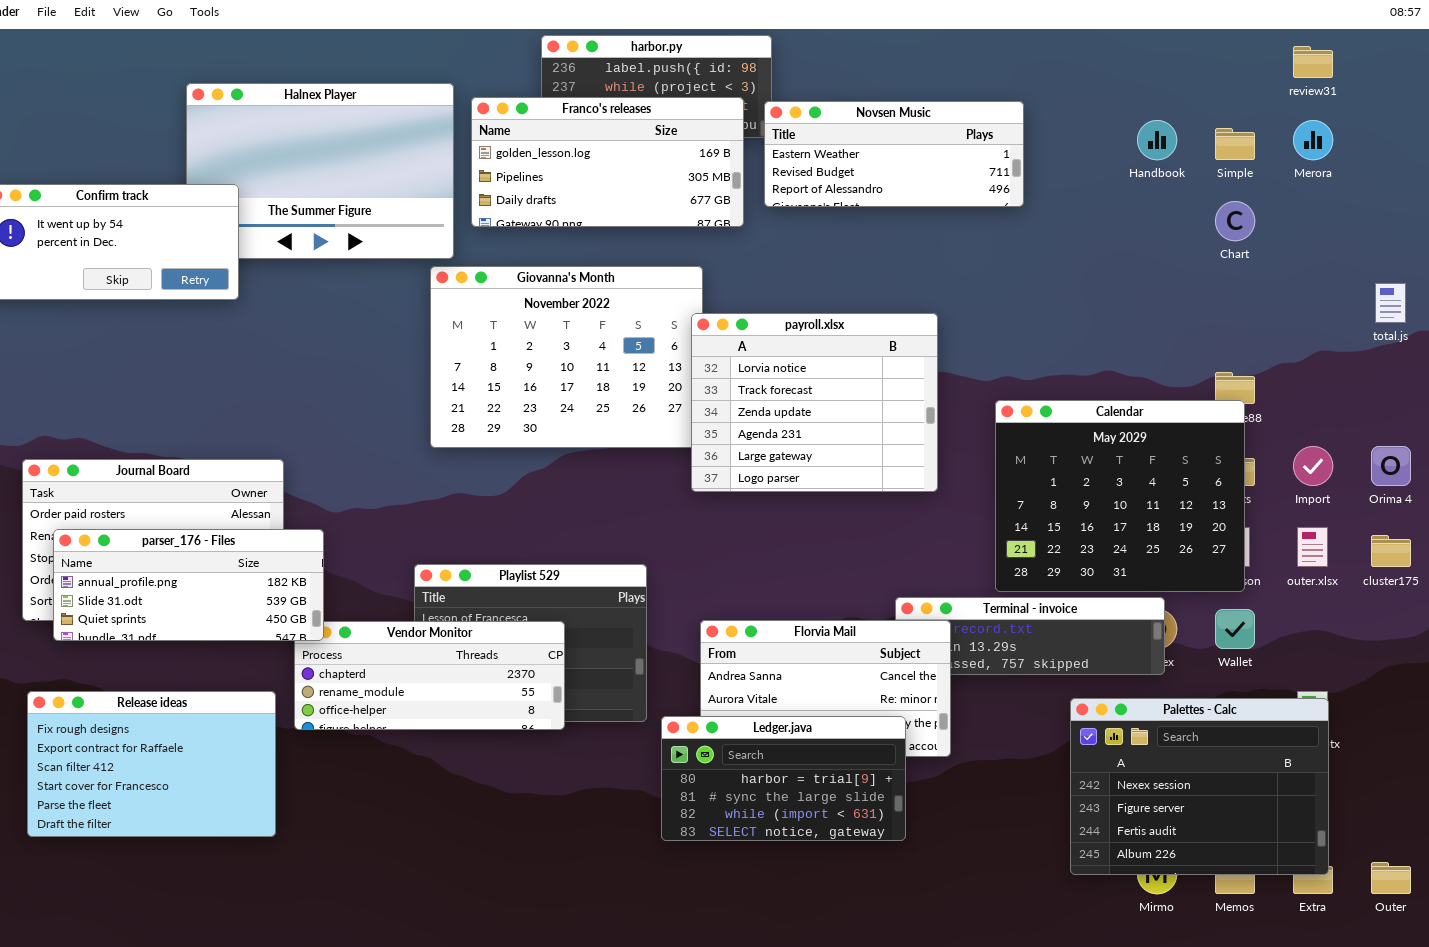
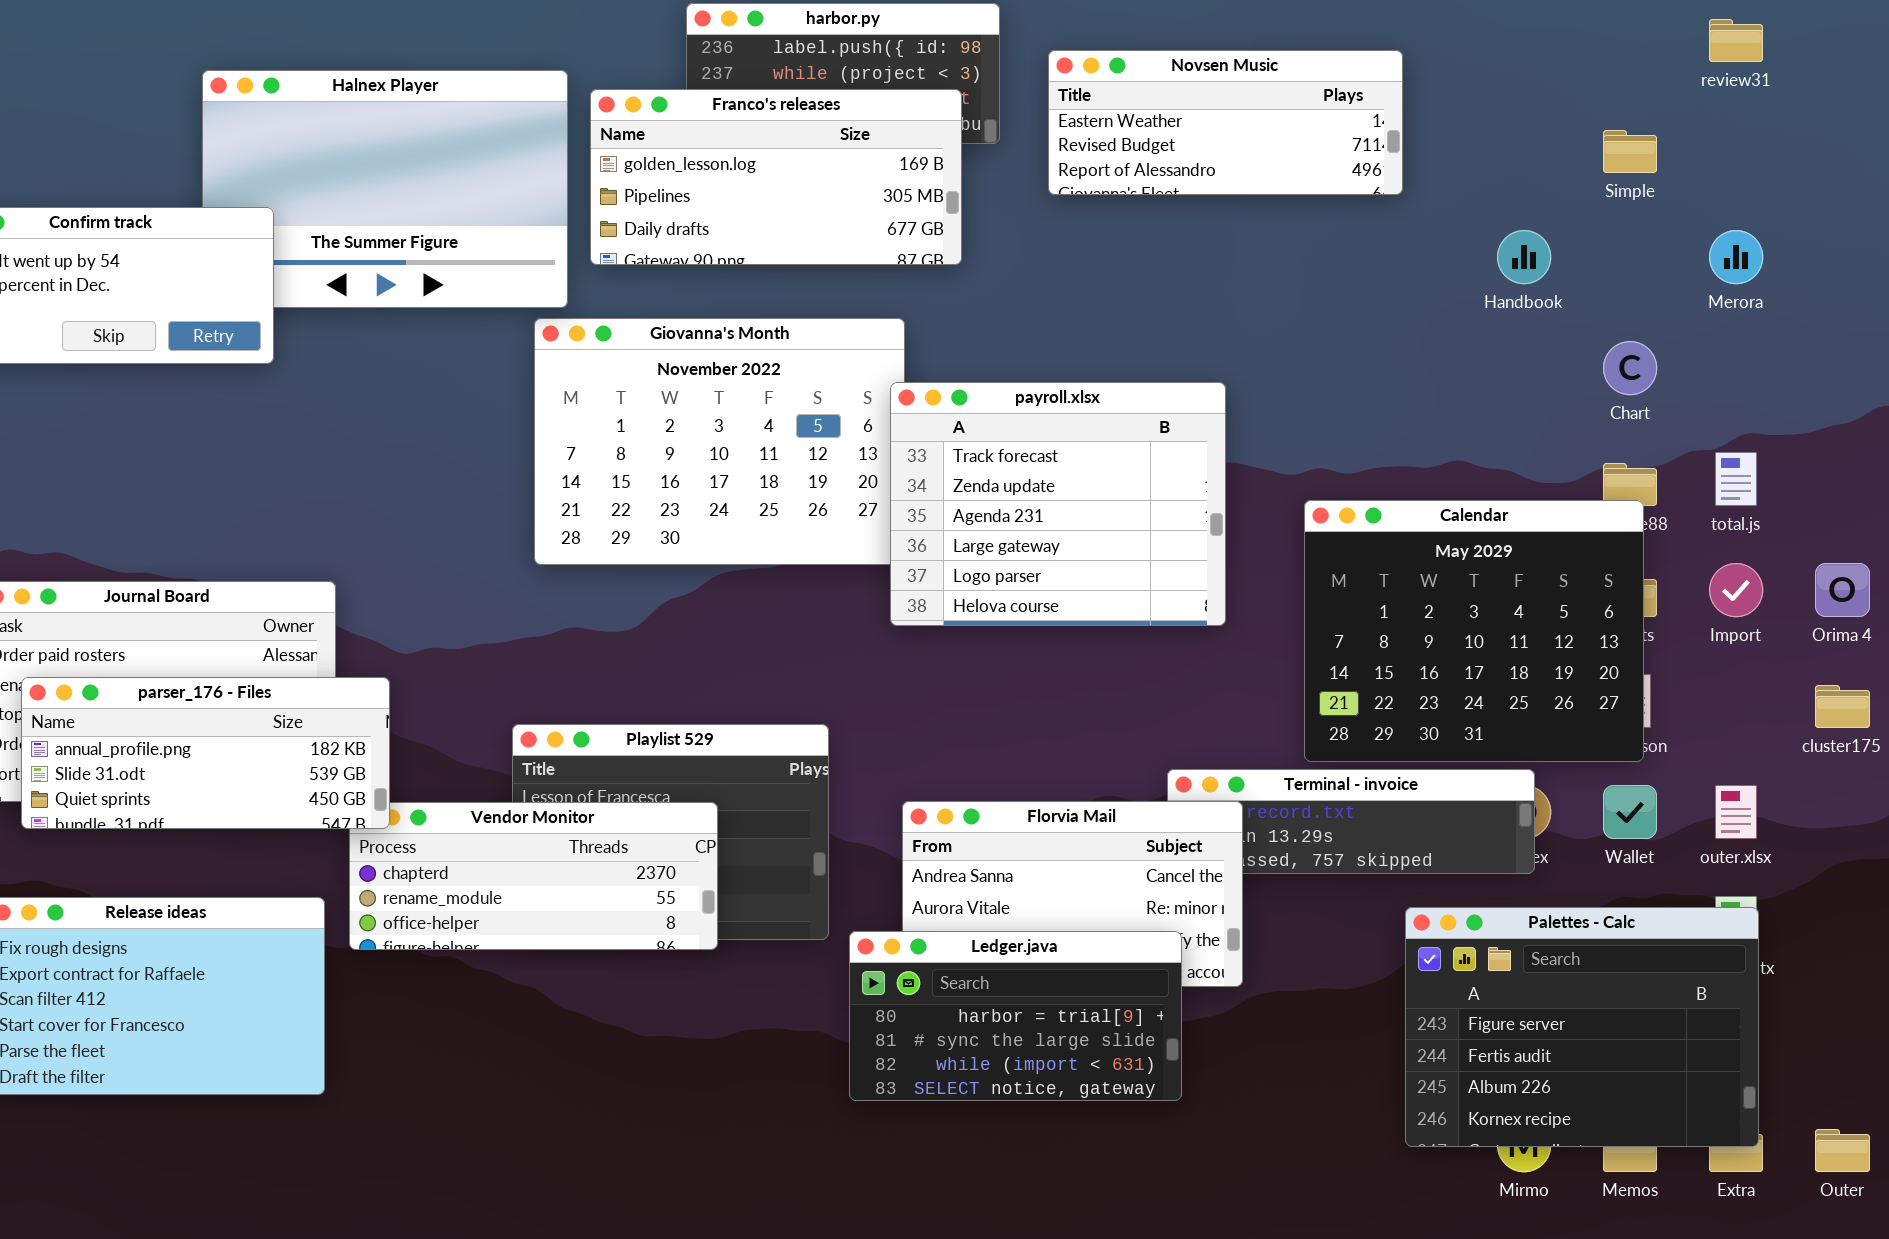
Novsen Music: [764,101,1024,207] -> [1048,50,1403,195], moved
Handbook: [1137,120,1177,160] -> [1497,230,1551,284], moved
Merora: [1293,120,1333,160] -> [1709,230,1763,284], moved
Chart: [1215,201,1255,241] -> [1603,341,1657,395], moved
total.js: [1375,283,1406,323] -> [1715,452,1757,506], moved
payroll.xlsx: [691,313,938,492] -> [890,382,1226,626], scrolled down 1 row
outer.xlsx: [1297,527,1328,567] -> [1715,785,1757,839], moved
Palettes - Calc: [1070,698,1329,875] -> [1405,907,1759,1147], scrolled down 1 row

